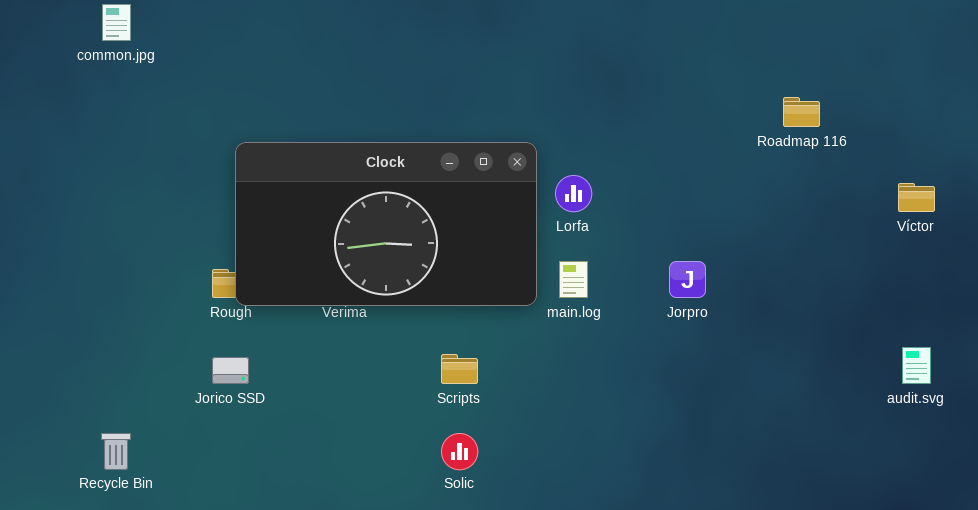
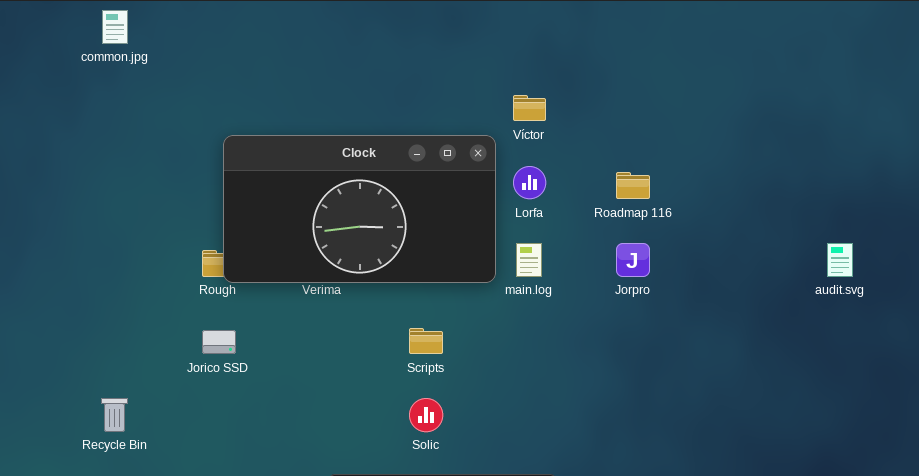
Roadmap 116: [783,97,820,127] -> [616,172,650,199], moved
Víctor: [898,183,935,212] -> [513,95,546,121], moved
audit.svg: [902,347,931,384] -> [827,243,853,277], moved

